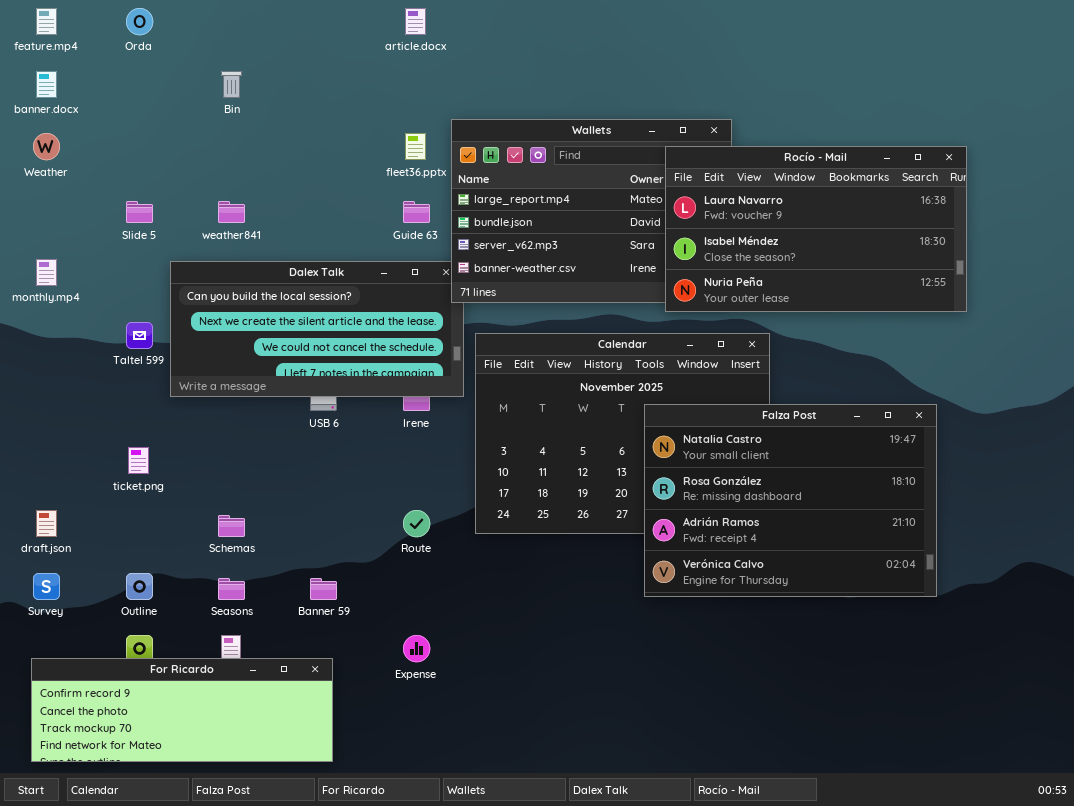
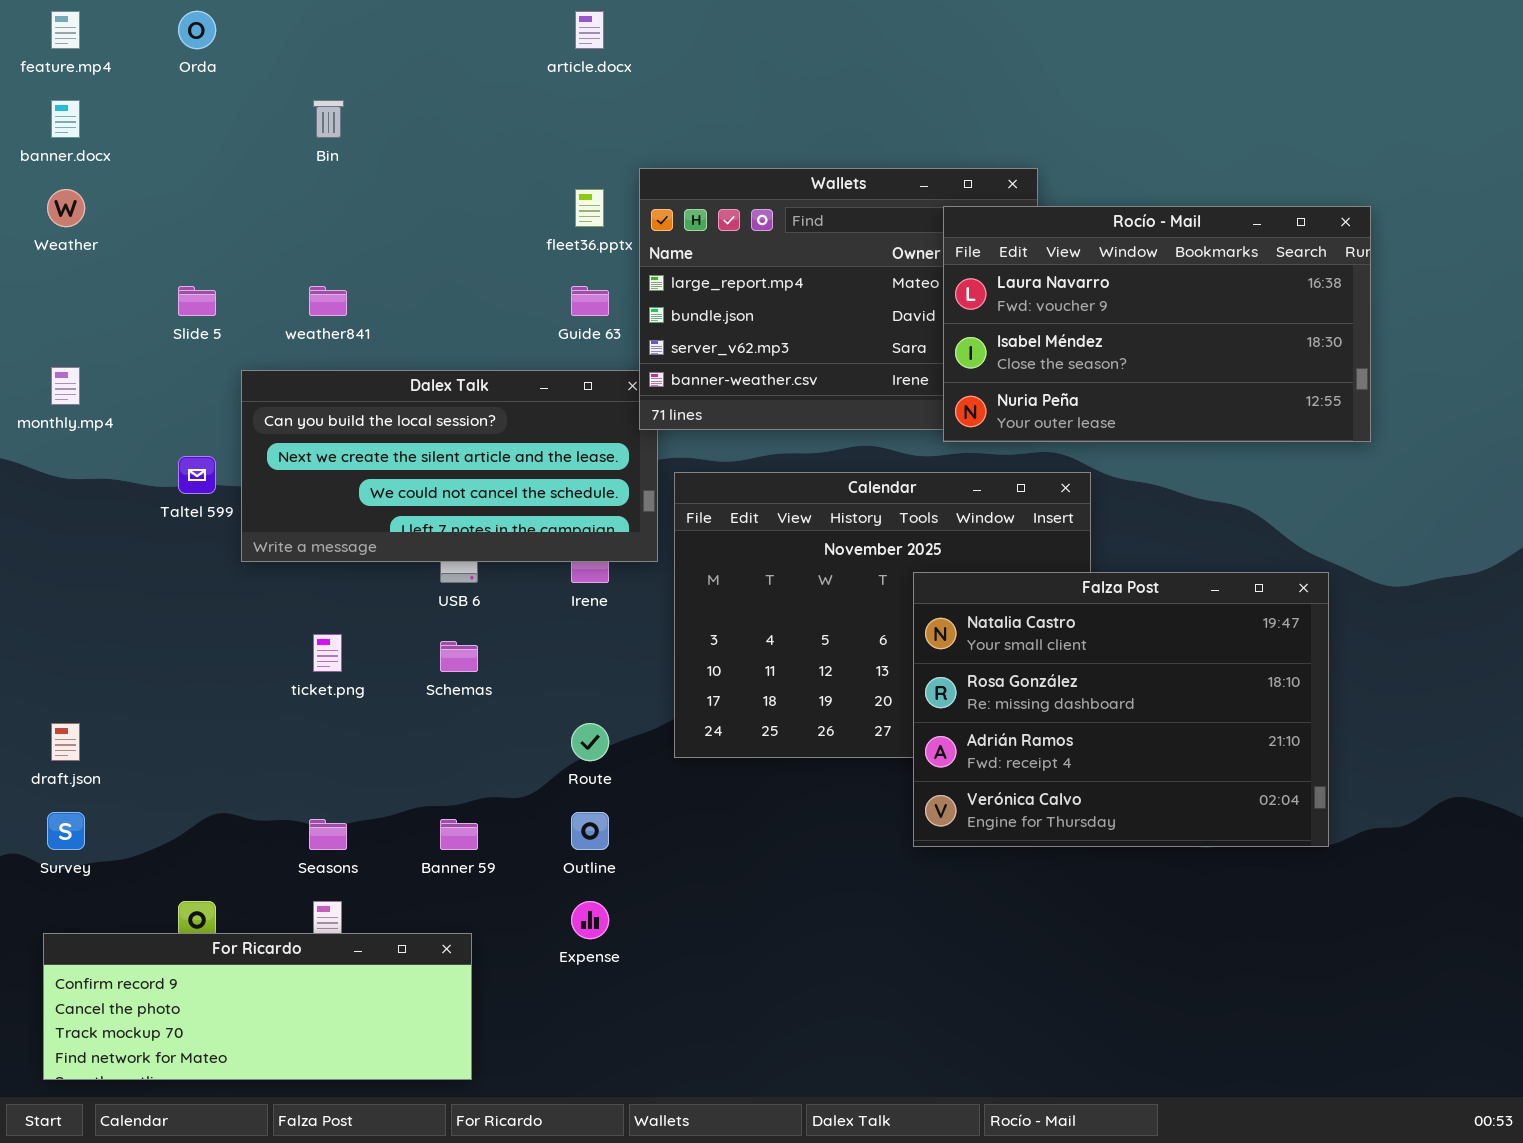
ticket.png: [128,447,149,474] -> [313,634,342,672], moved
Schemas: [218,515,245,537] -> [440,641,478,672], moved
Outline: [126,573,153,600] -> [571,812,609,850], moved

